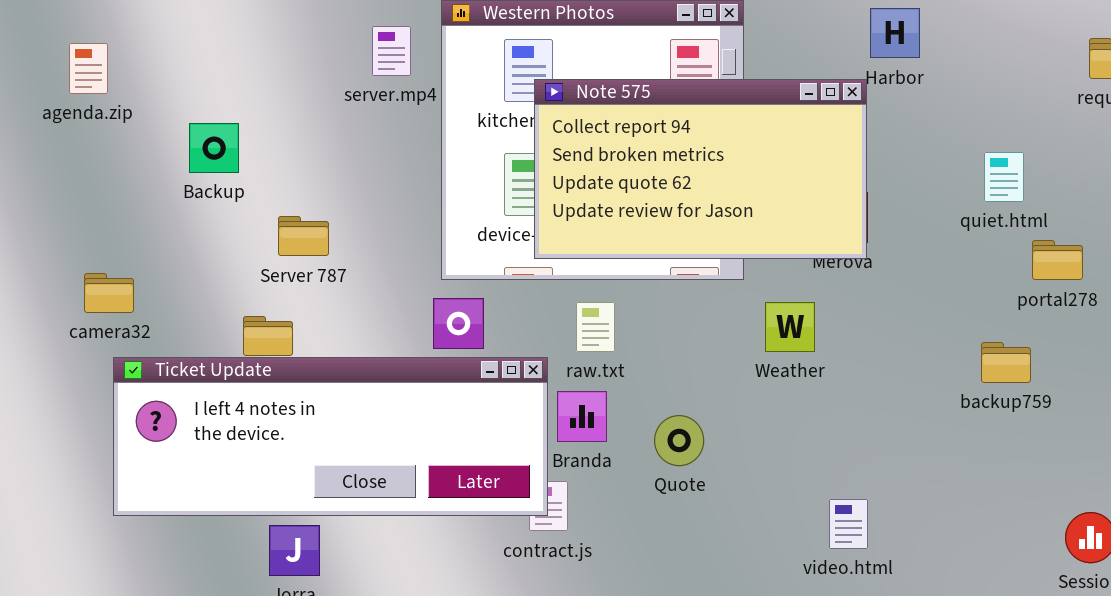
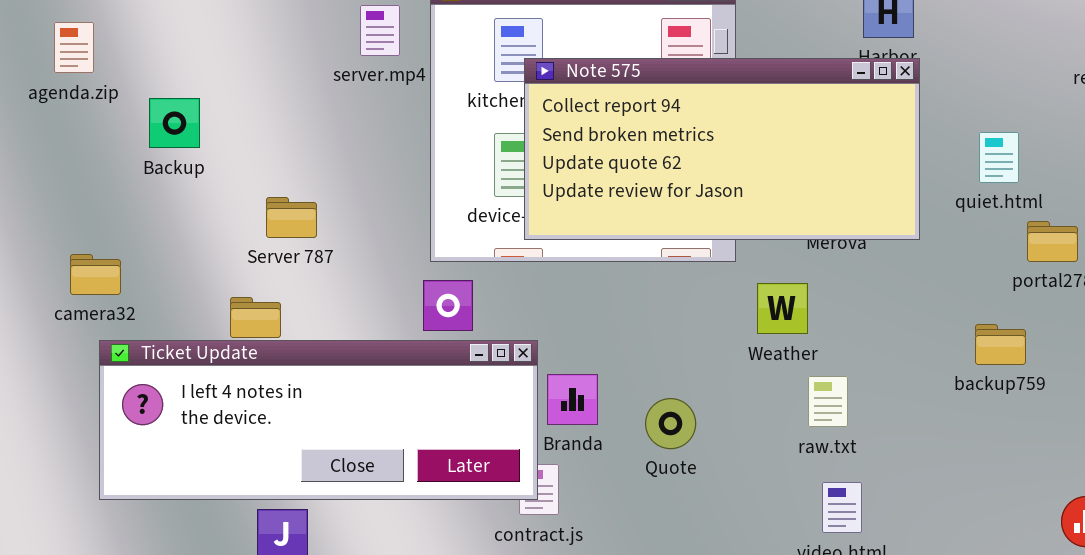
Note 575: [534,79,867,259] -> [524,58,920,240], resized
Backup: [189,123,239,173] -> [149,98,200,148], moved
raw.txt: [576,302,615,352] -> [808,376,848,427], moved

